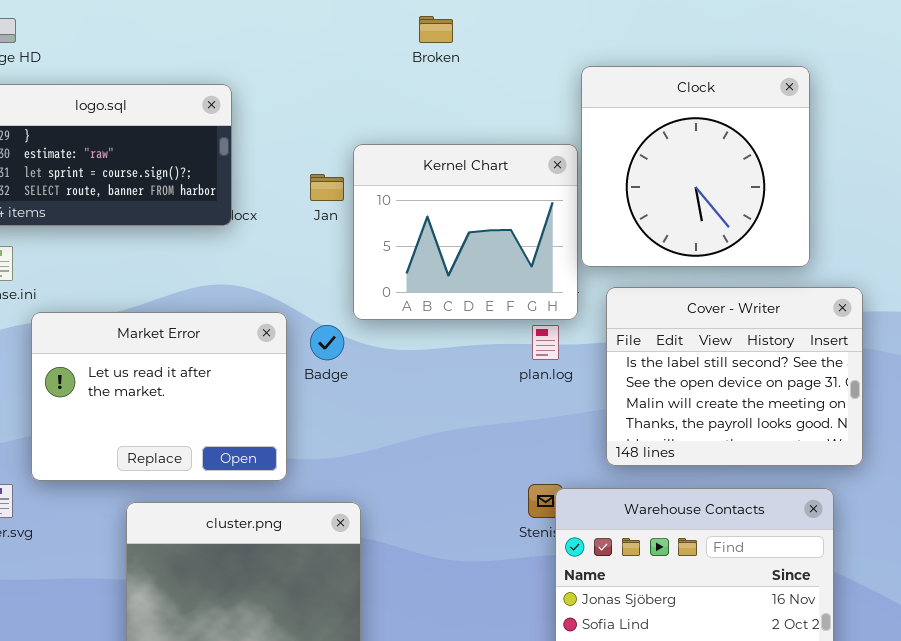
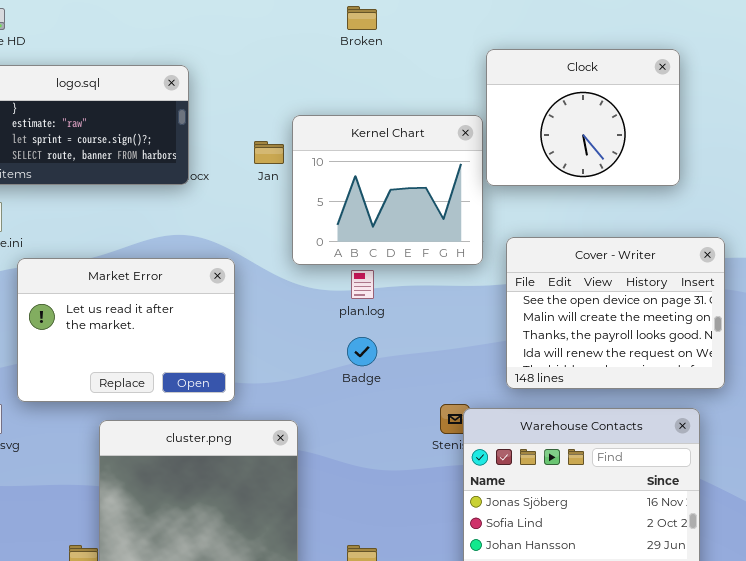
Clock: [581,66,810,267] -> [486,49,680,186], resized
Cover - Writer: [606,287,863,466] -> [506,237,725,389], scrolled down 1 row
Badge: [310,325,344,360] -> [347,337,377,366], moved
plan.log: [532,325,559,360] -> [351,270,374,299], moved

